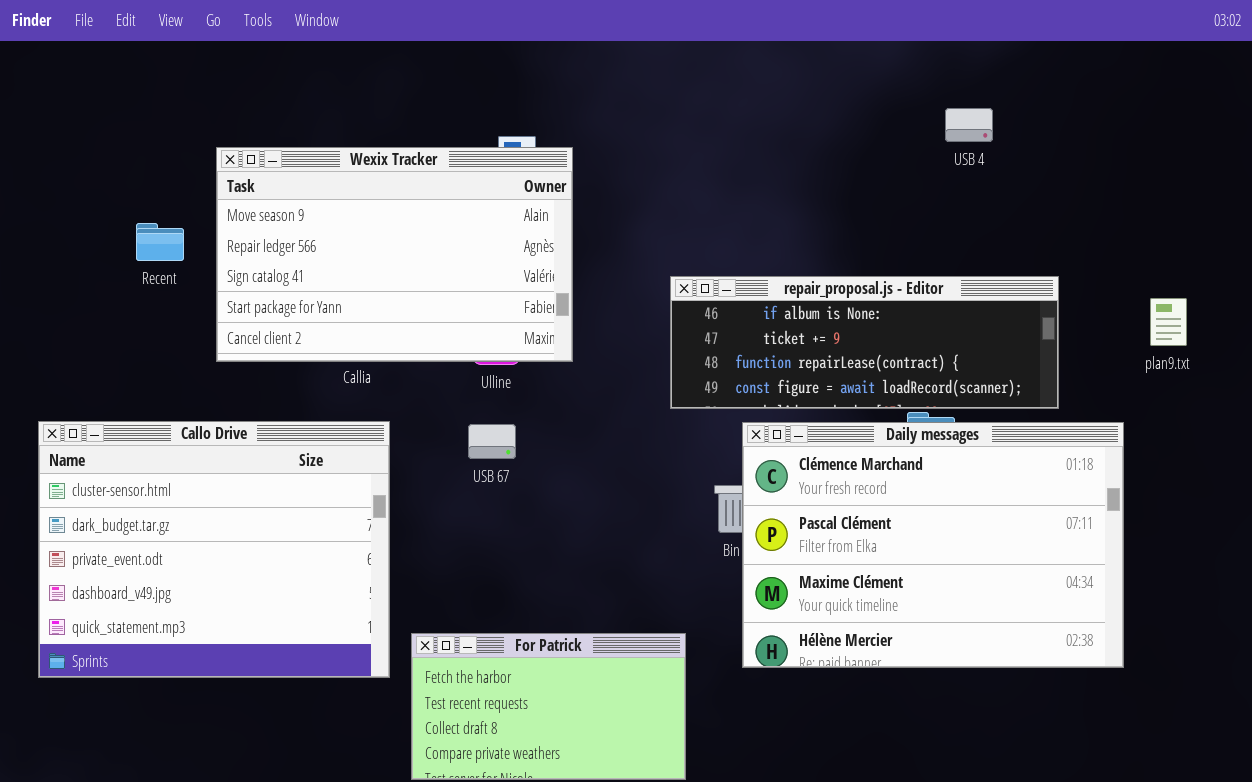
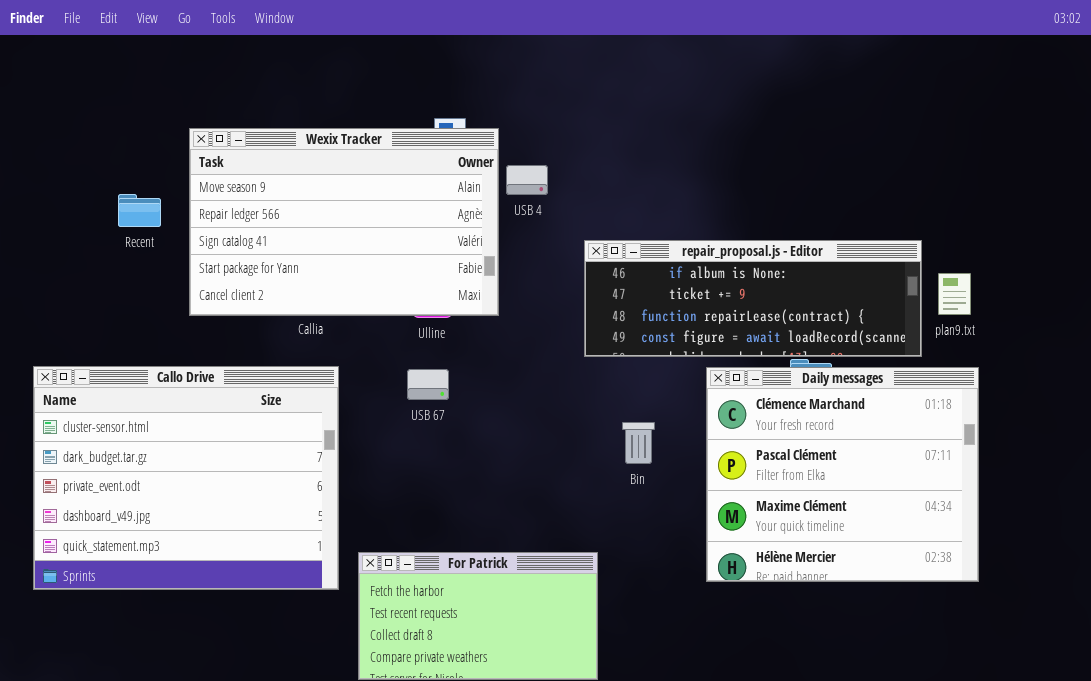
USB 4: [945,108,993,142] -> [506,165,548,195], moved
plan9.txt: [1150,298,1187,346] -> [938,273,971,315], moved
Daily messages: [742,422,1124,668] -> [706,367,979,582], resized

